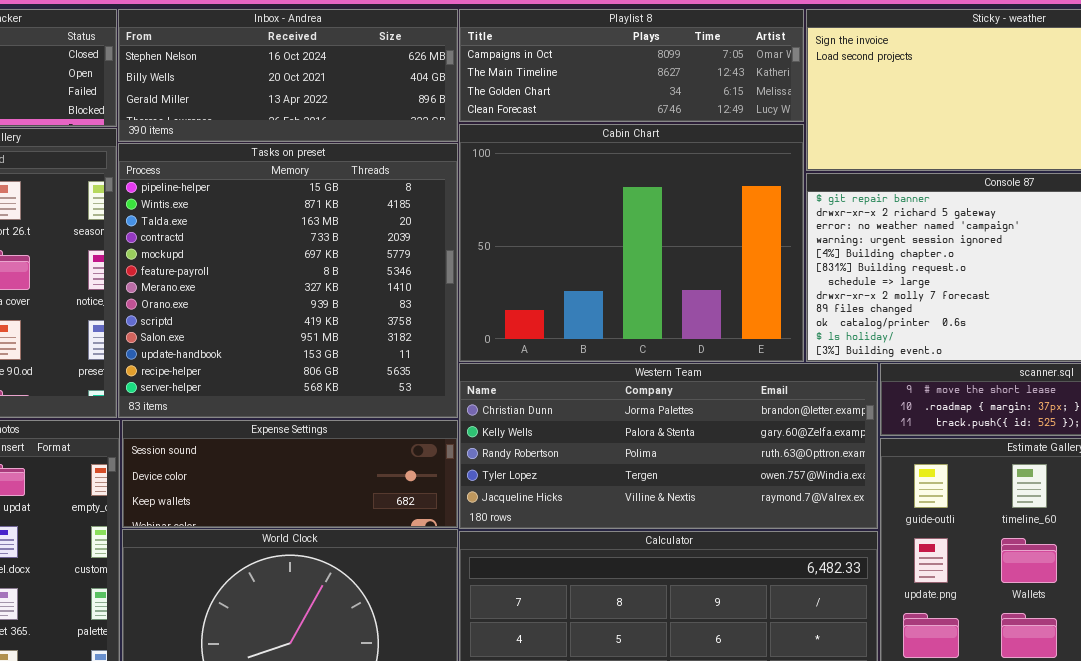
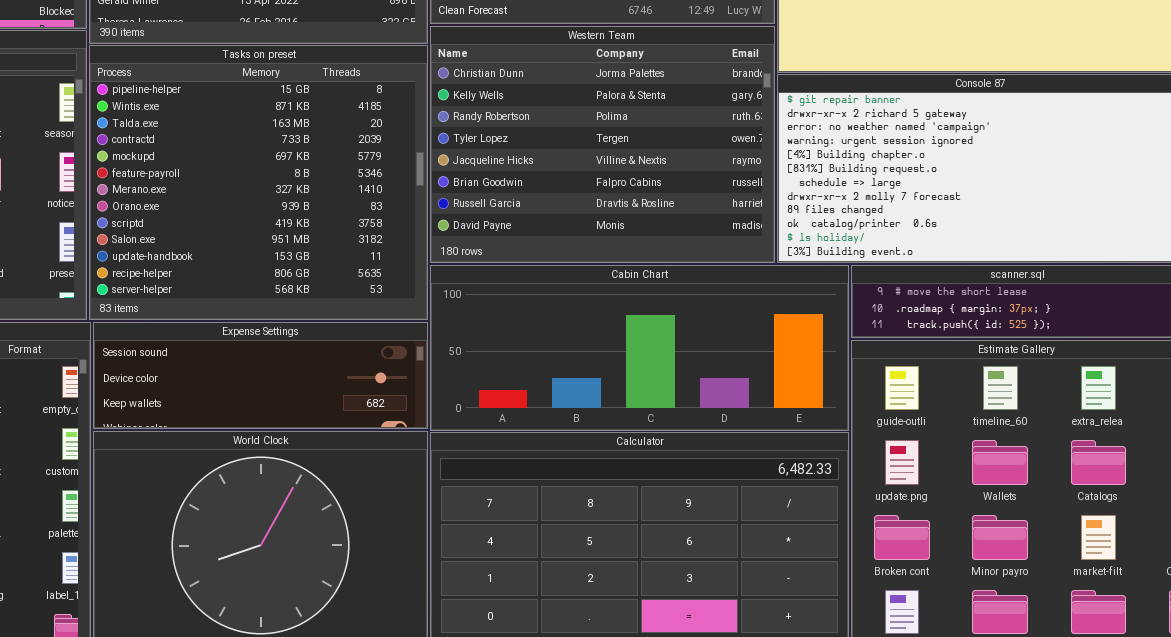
Cabin Chart: [459,124,804,362] -> [430,265,849,431], moved, resized
Western Team: [459,363,878,529] -> [430,26,775,263], moved, resized

